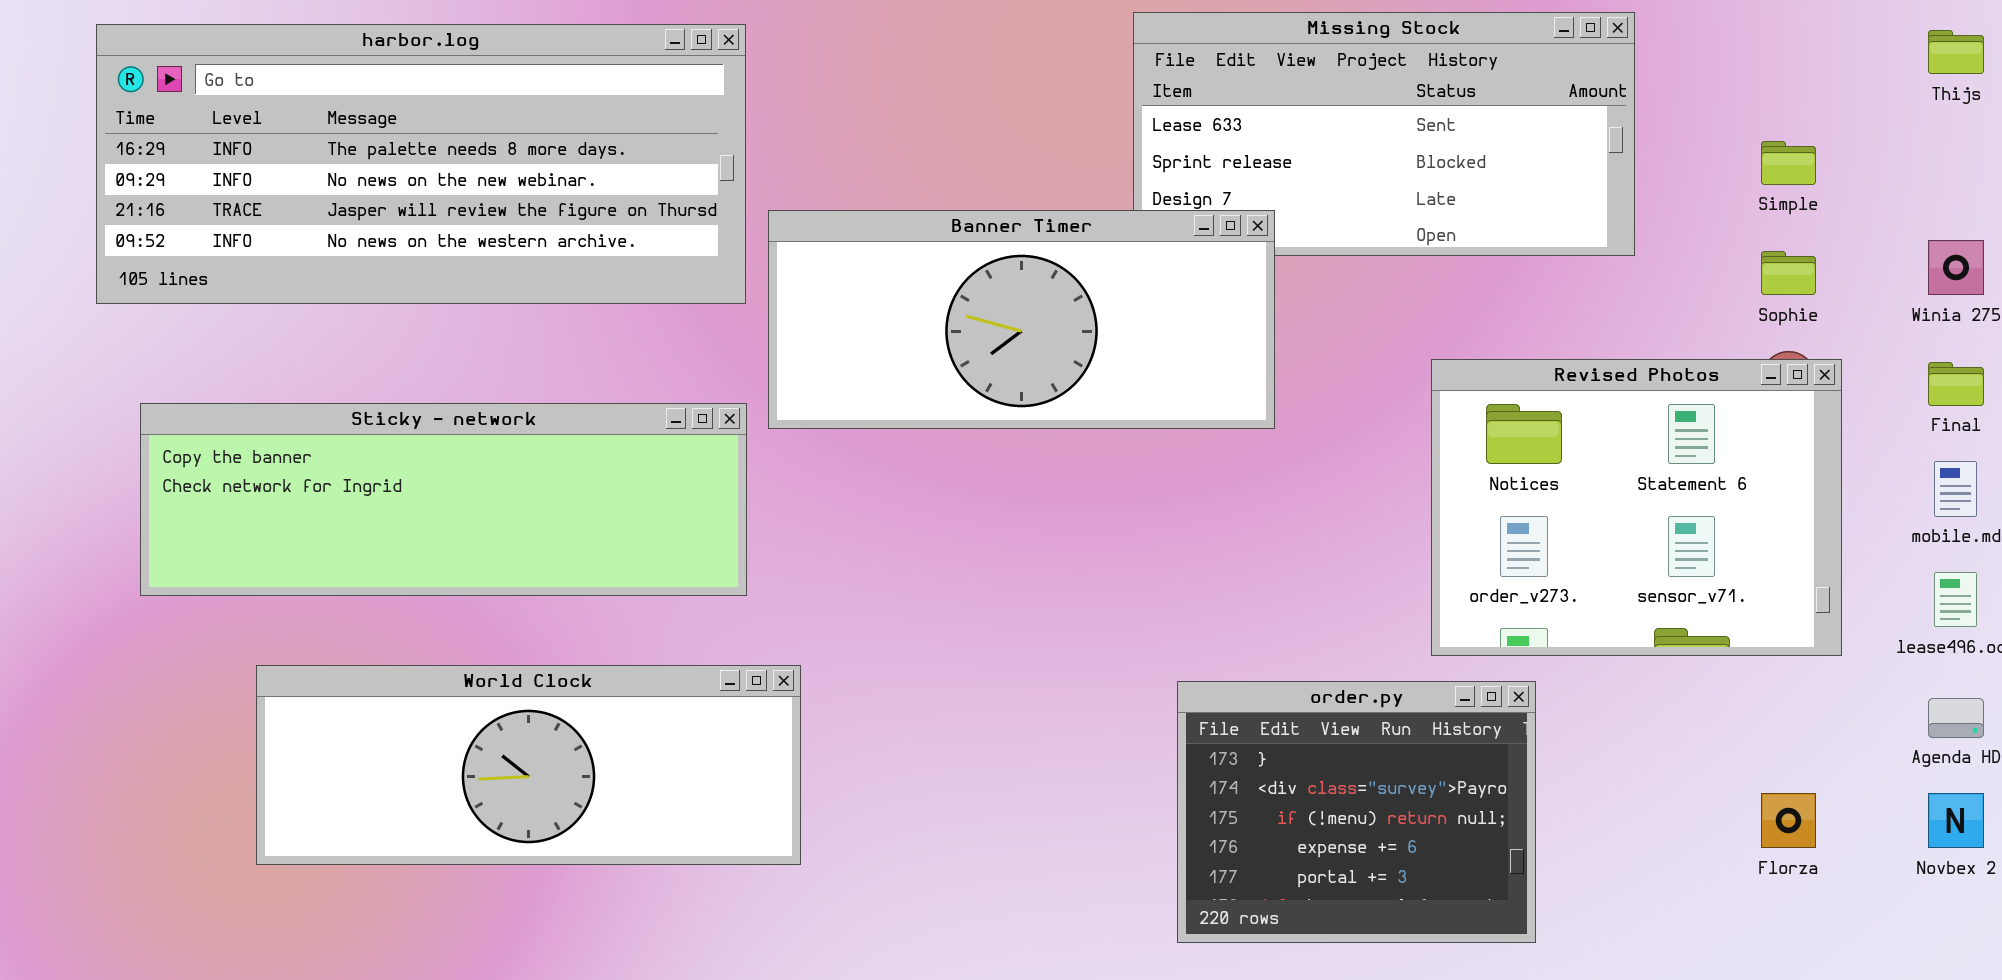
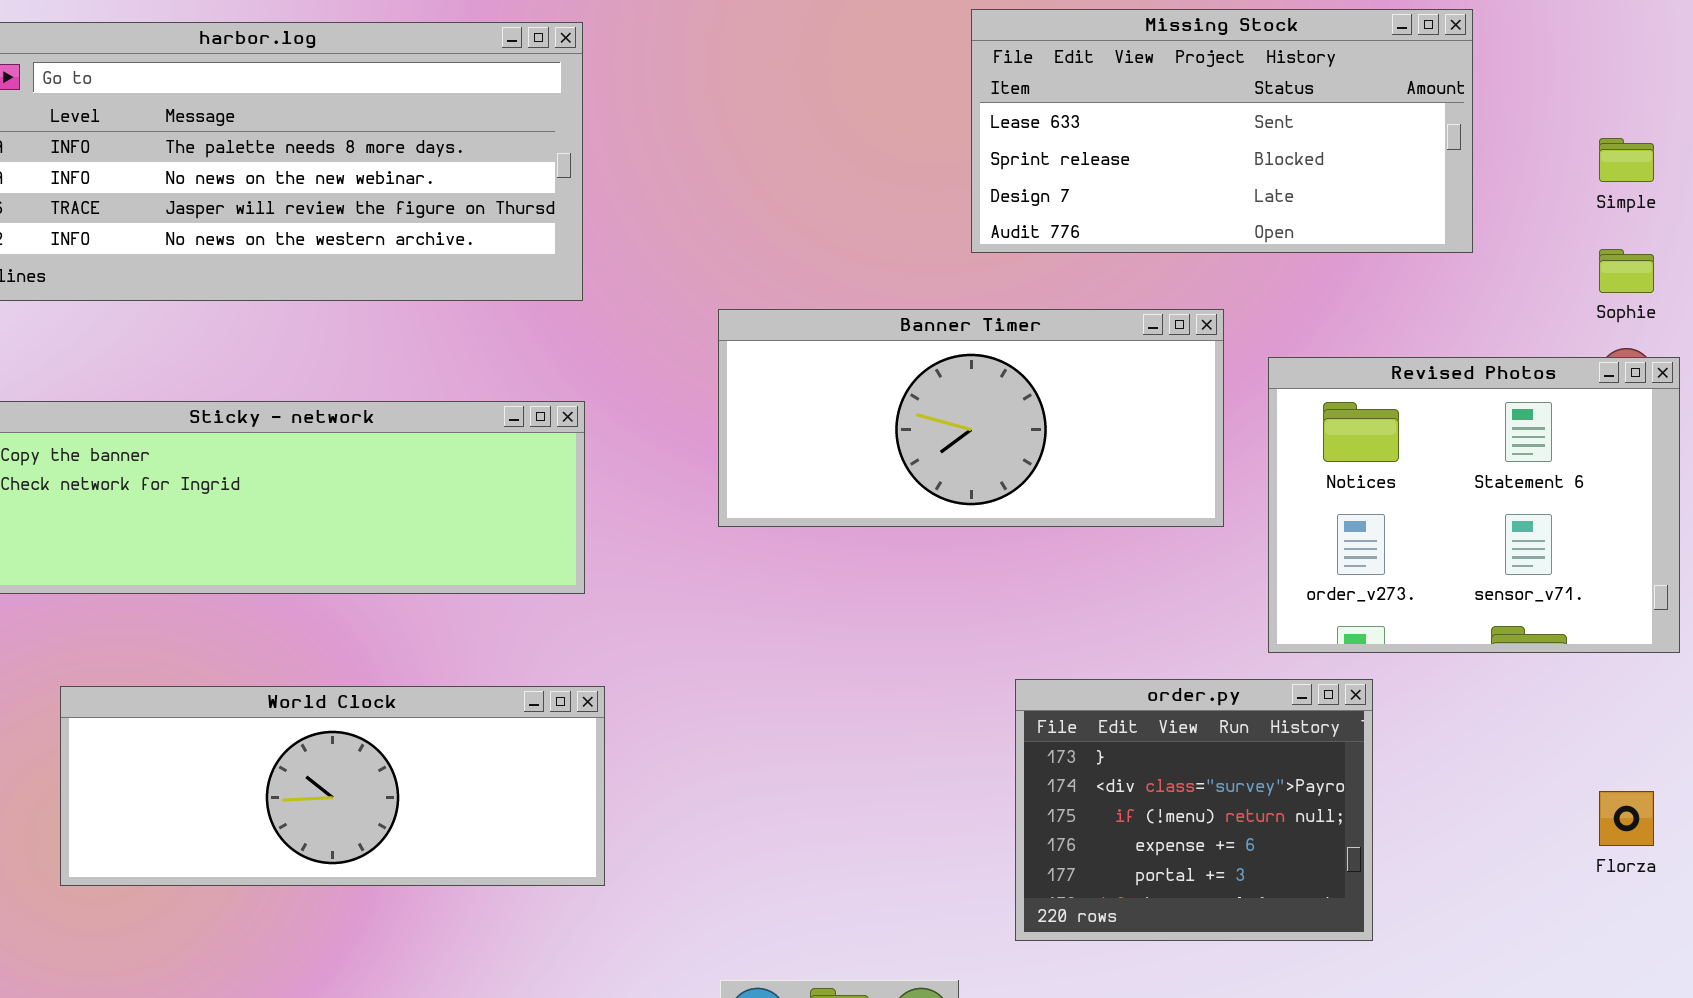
Banner Timer: [768,210,1275,429] -> [718,309,1224,527], moved
World Clock: [256,665,801,865] -> [60,686,605,886], moved

